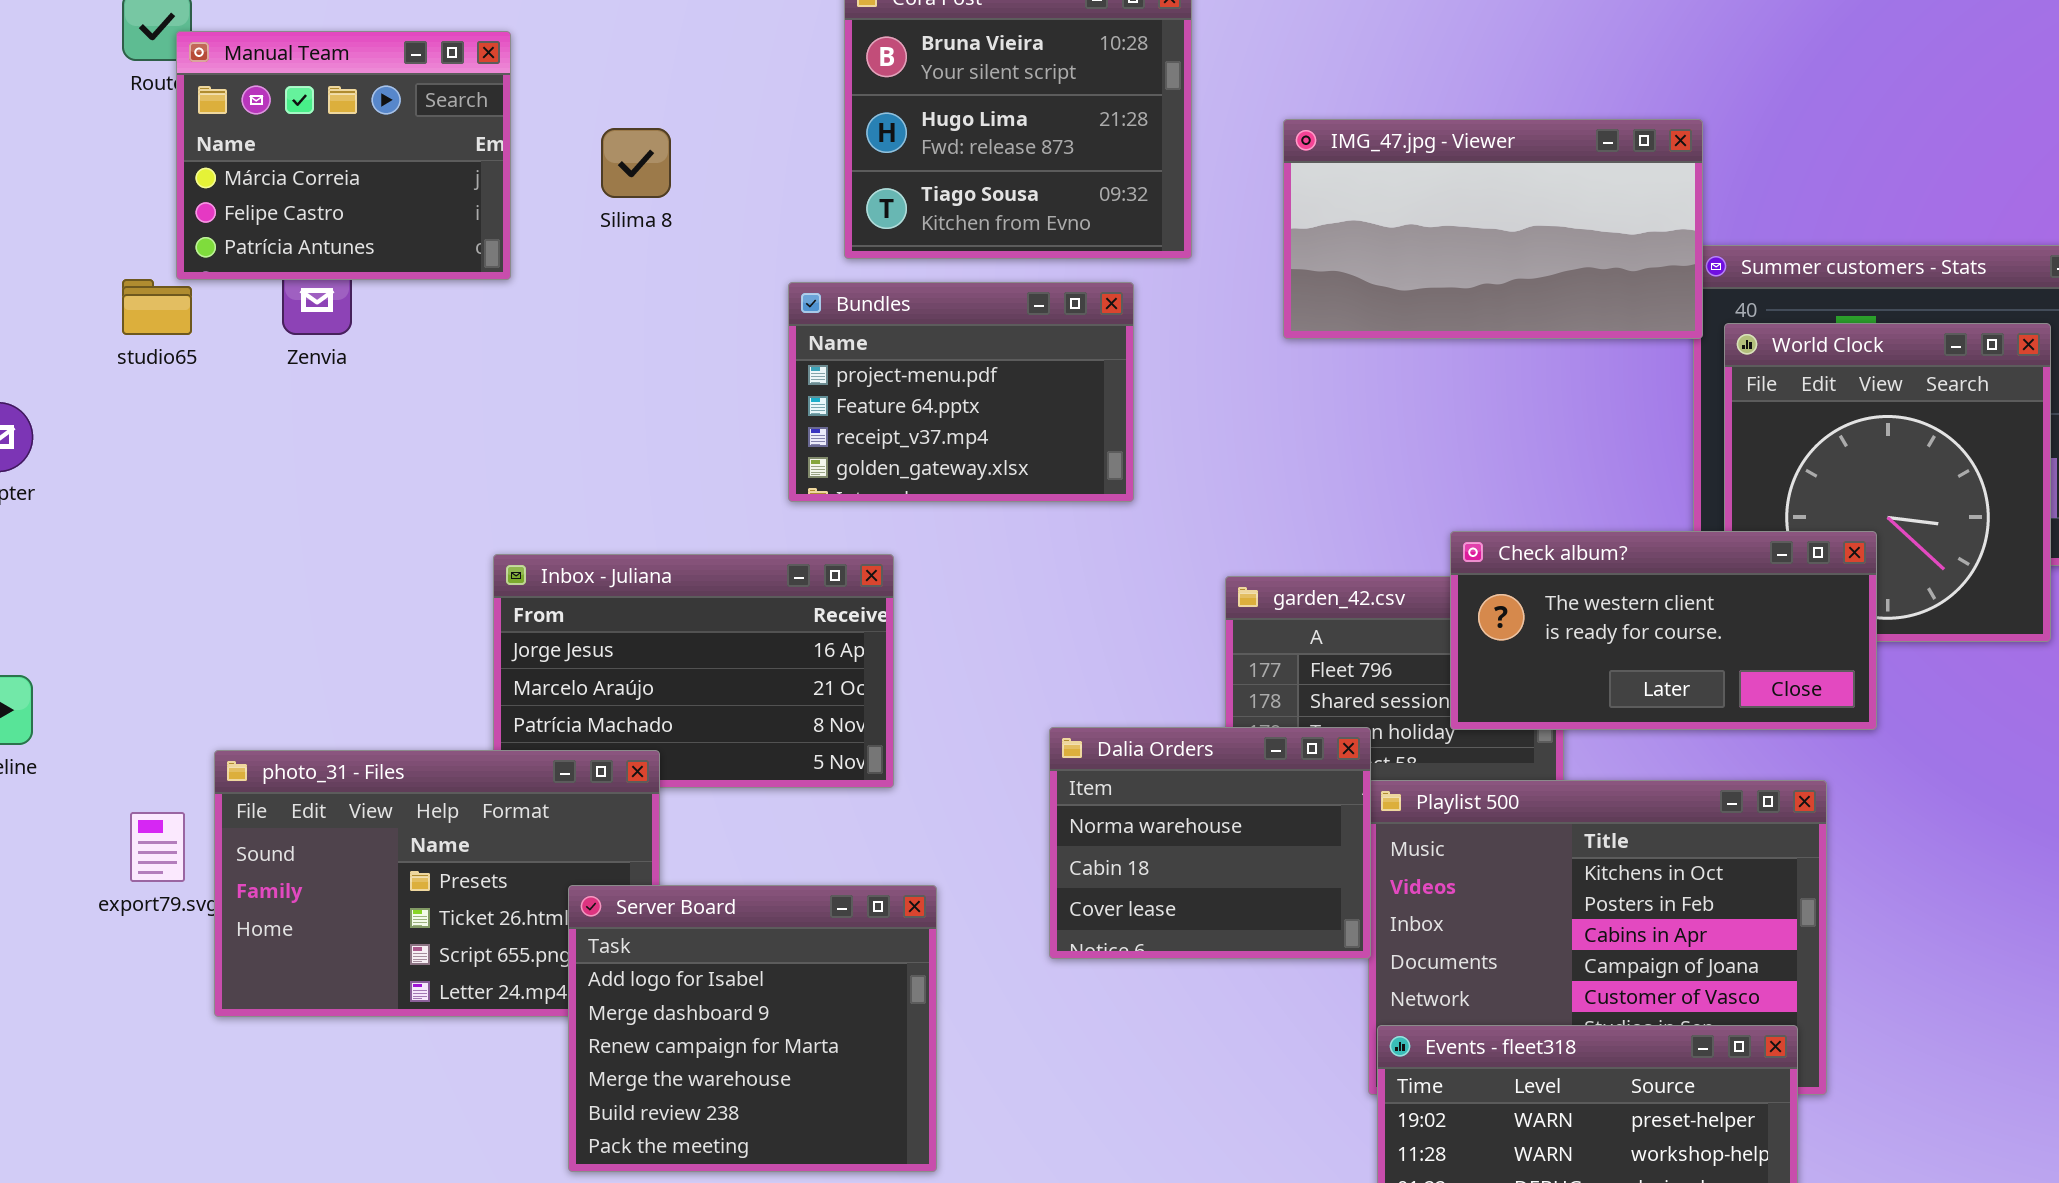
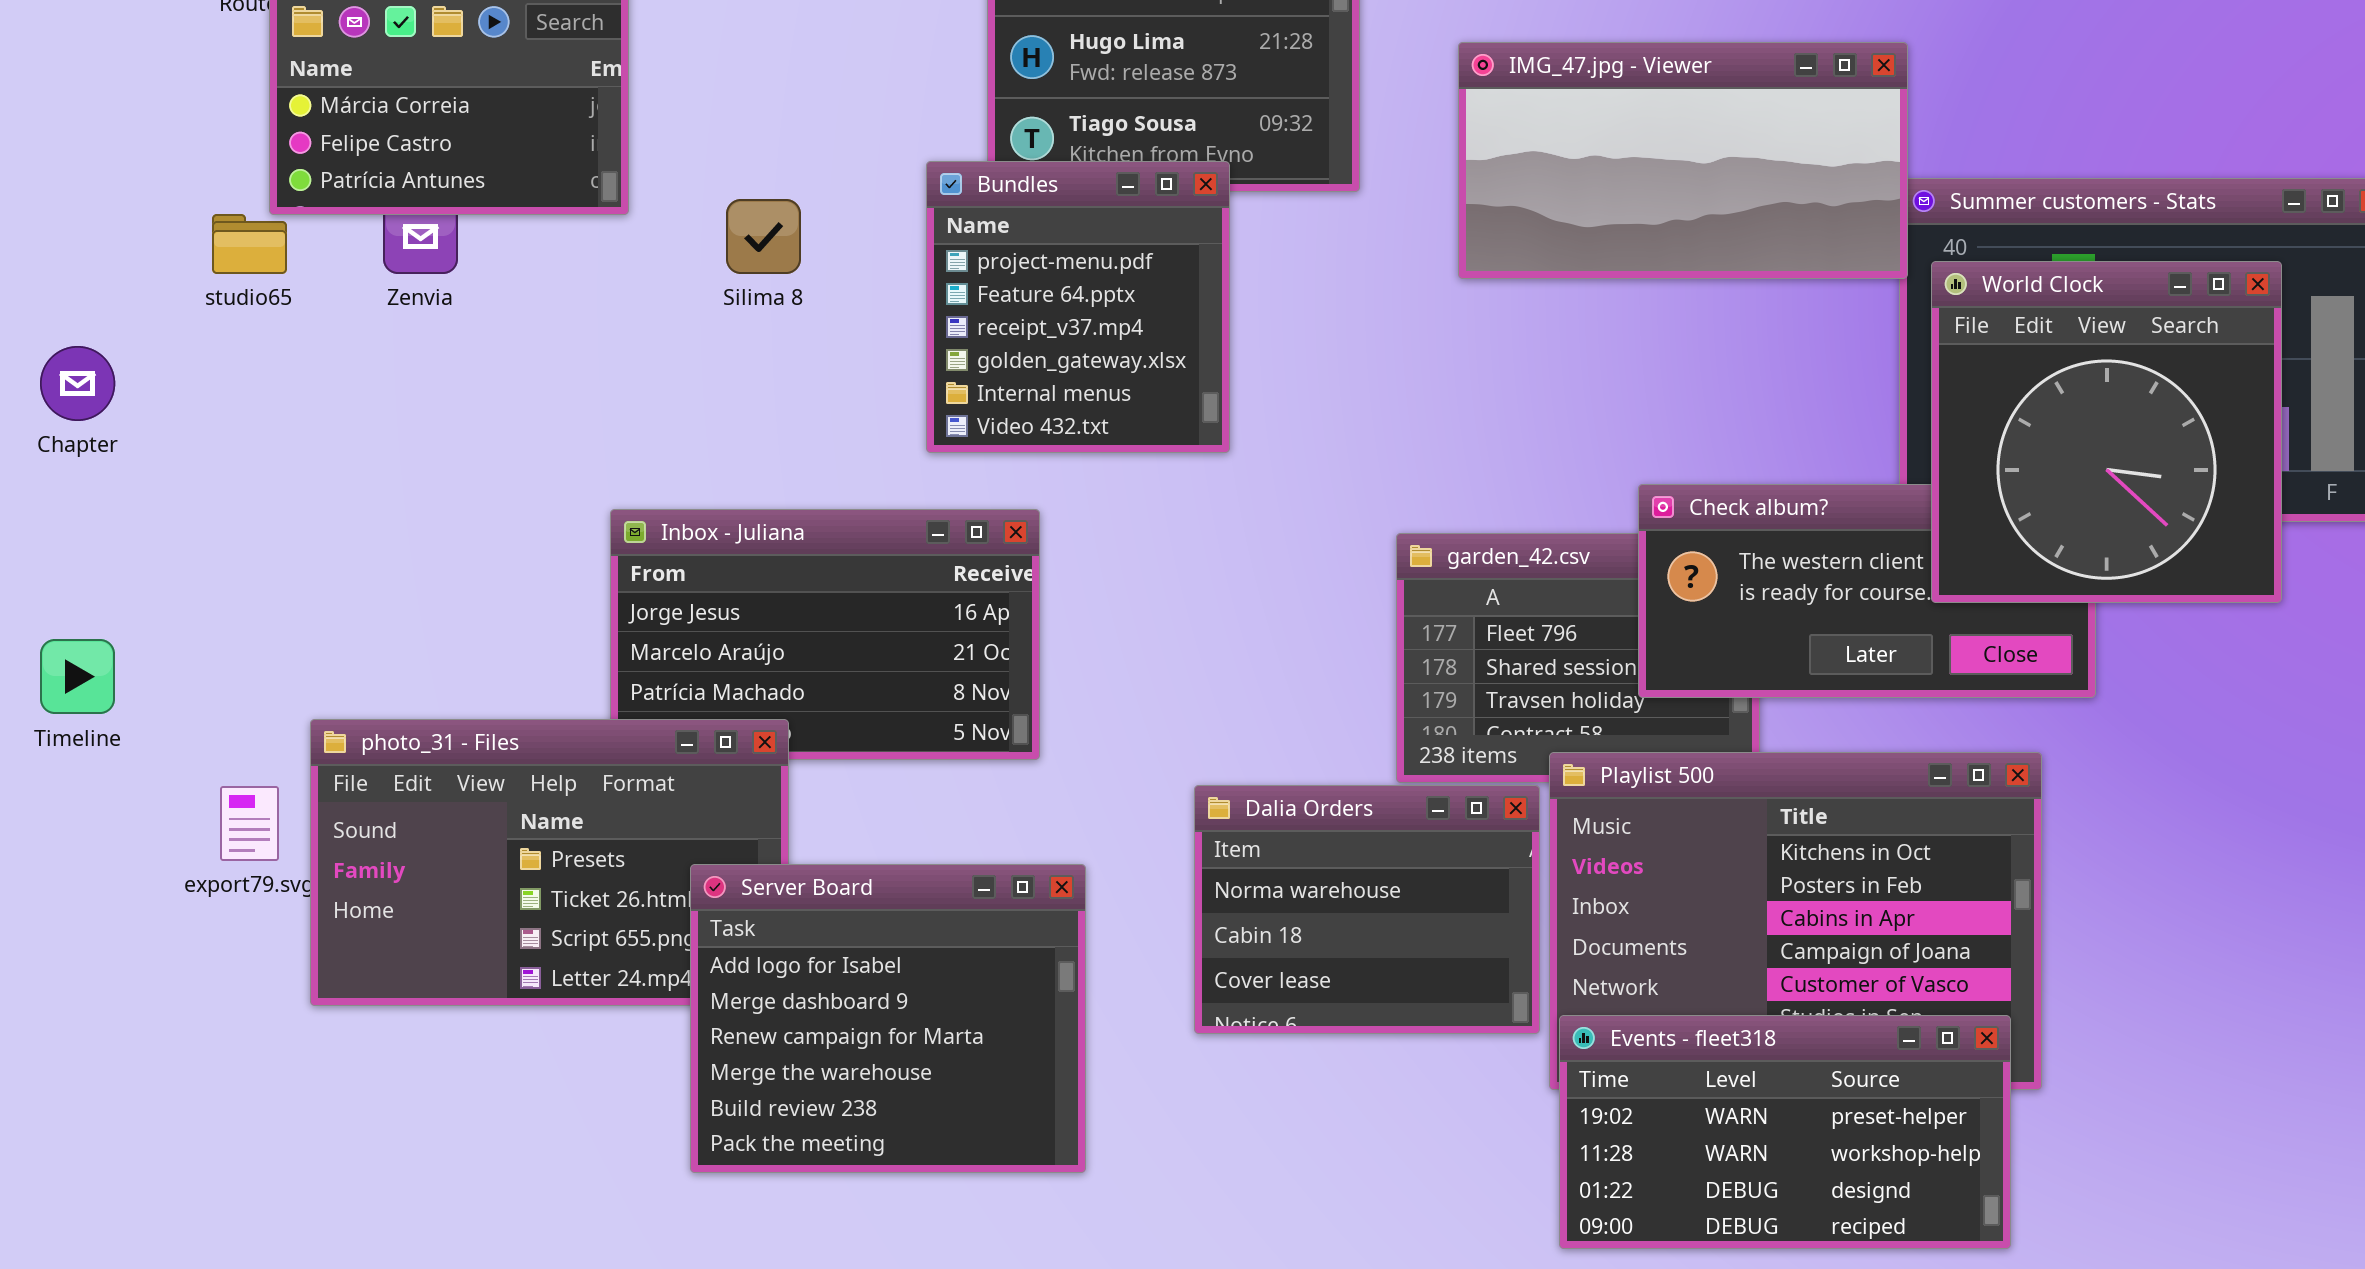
Silima 8: [601,128,671,198] -> [726,199,801,274], moved
Bundles: [788,282,1134,502] -> [926,161,1230,453], resized
World Clock: [1724,323,2051,642] -> [1931,261,2282,603], raised
Dalia Orders: [1049,727,1371,959] -> [1194,785,1540,1034], moved

